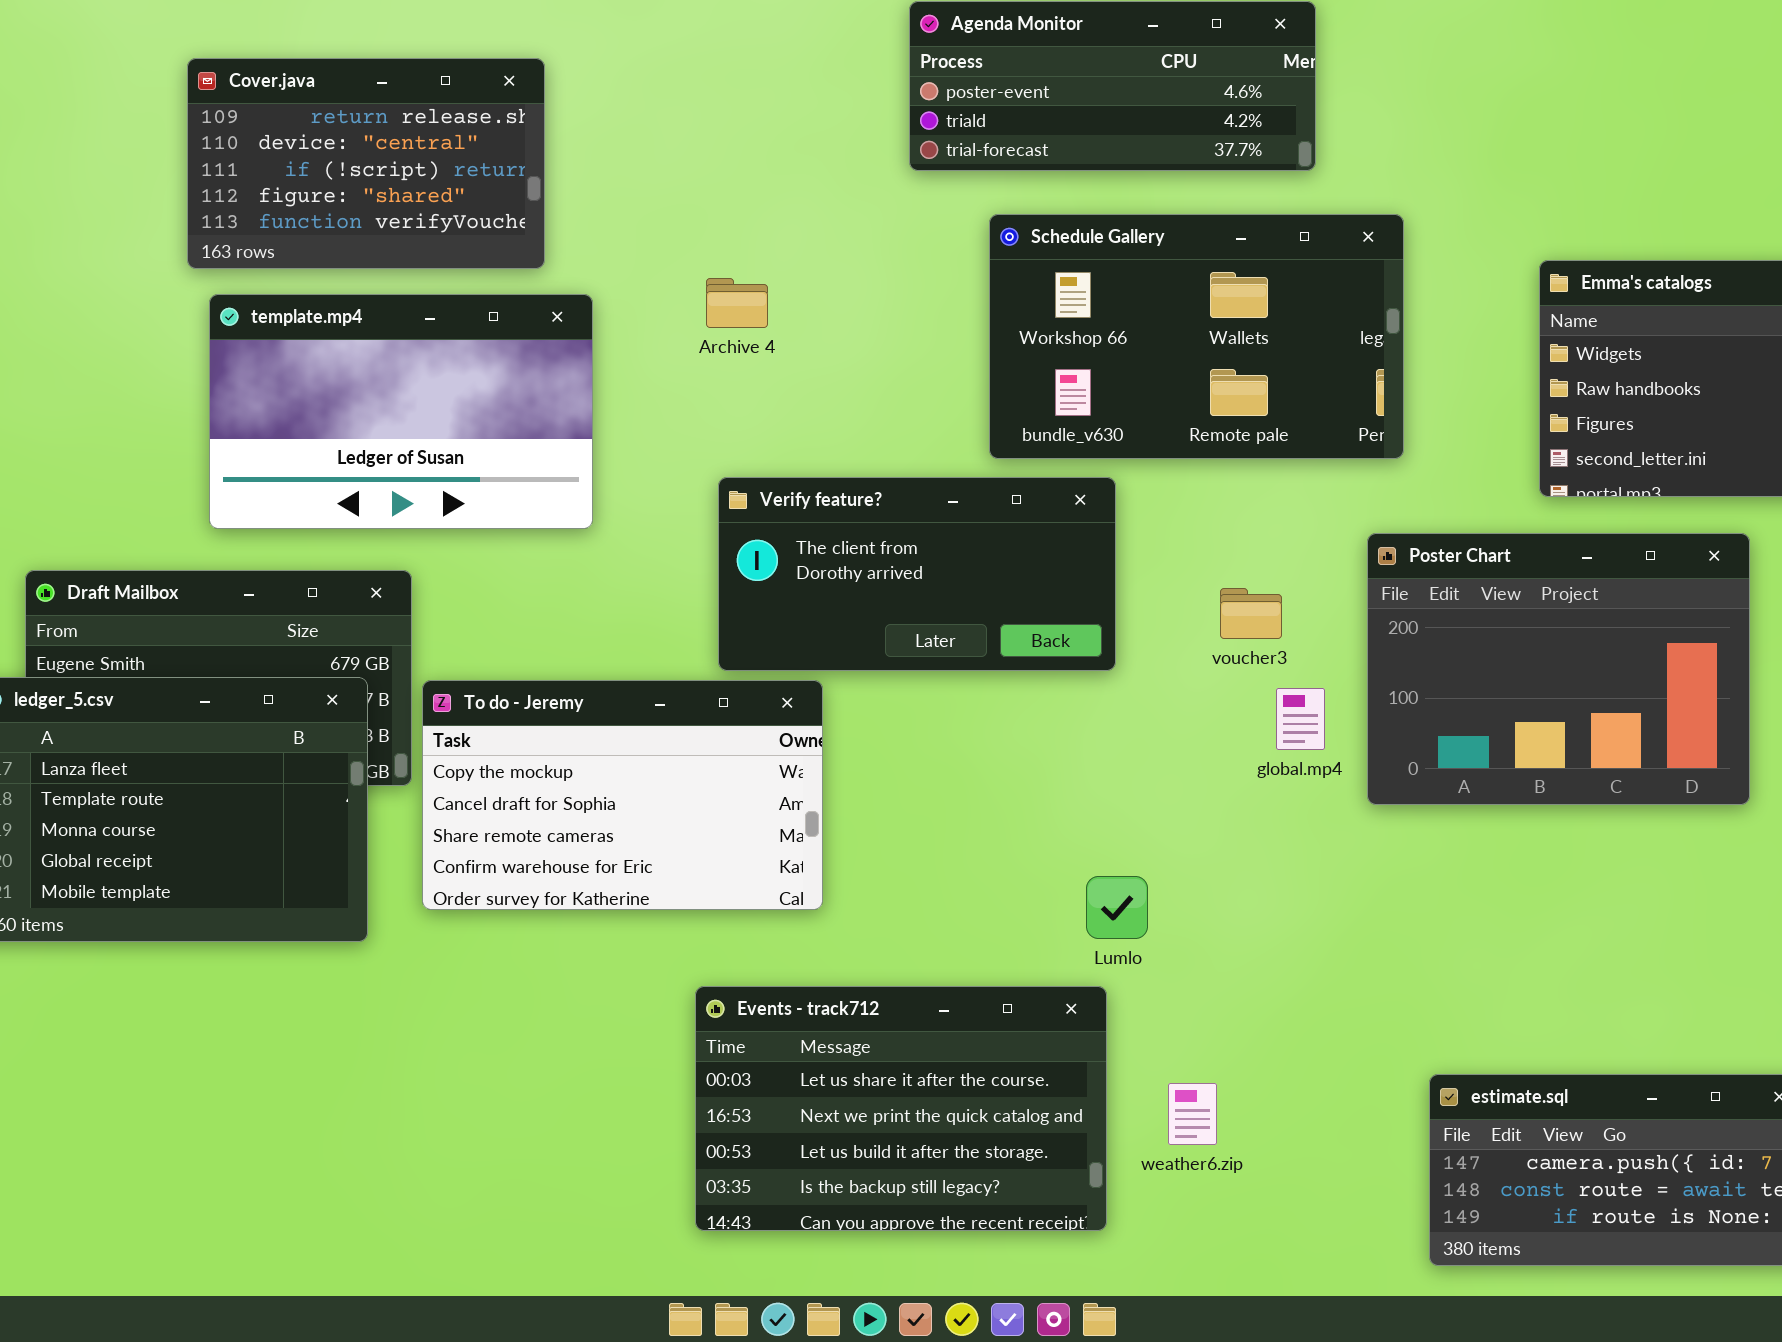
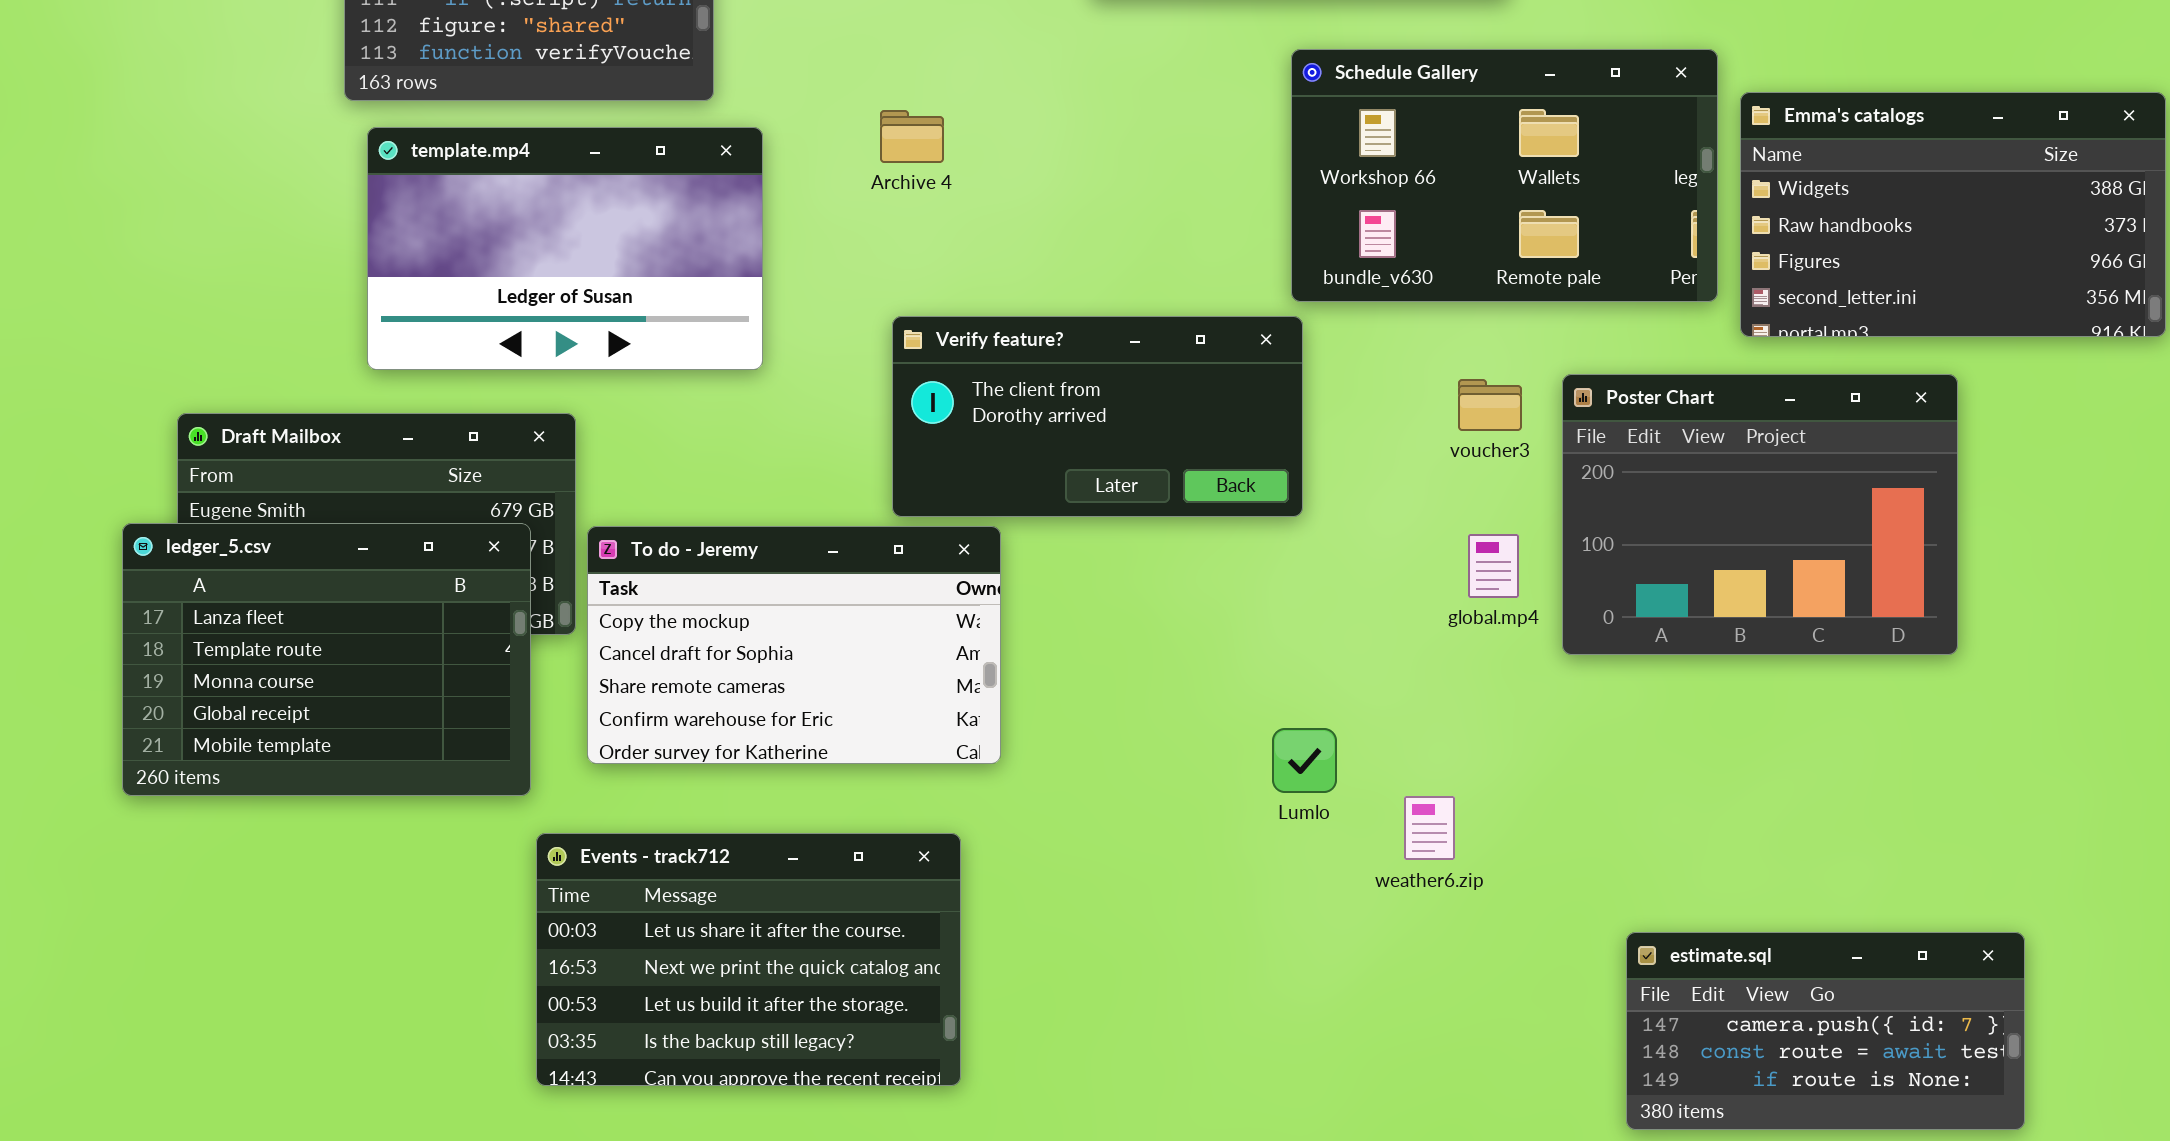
Schedule Gallery: [989,214,1404,459] -> [1291,49,1718,302], moved
voucher3: [1220,588,1282,639] -> [1458,379,1522,431], moved
Events - track712: [695,986,1107,1231] -> [536,833,961,1086], moved
weather6.zip: [1168,1083,1217,1145] -> [1404,796,1455,860], moved

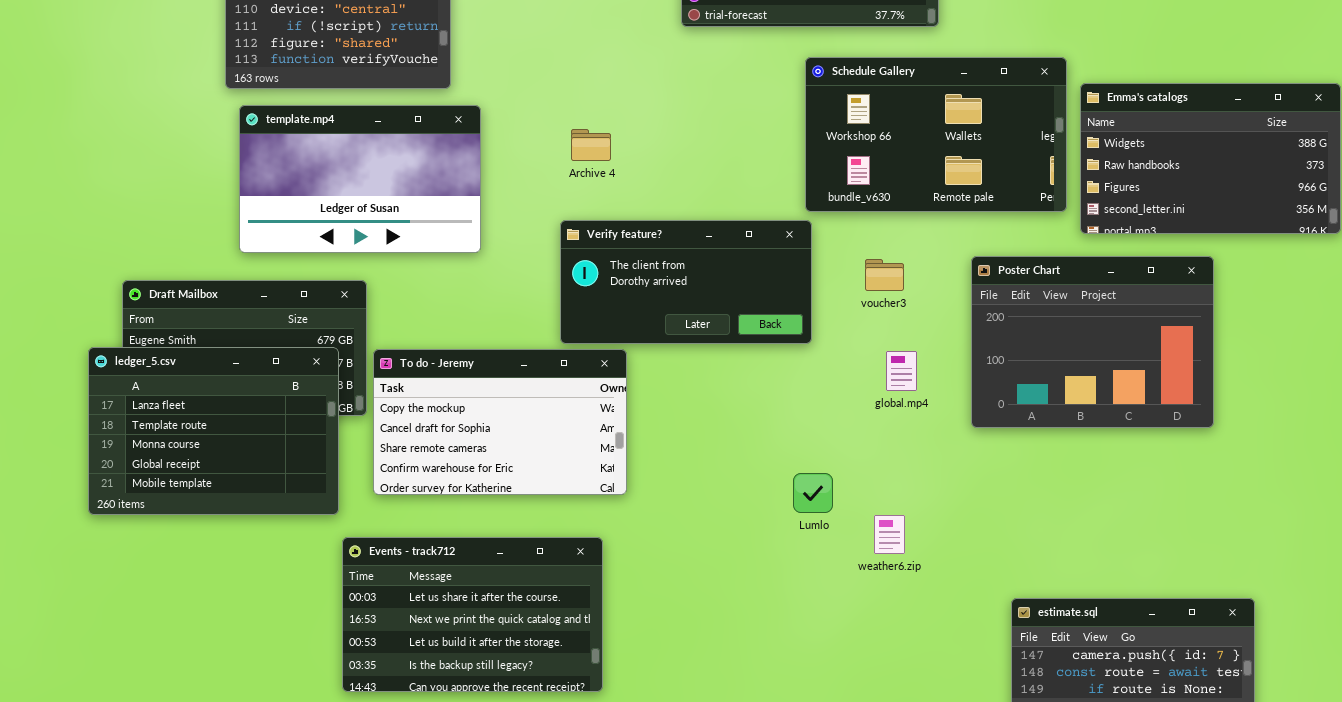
Archive 4: [880,110,944,163] -> [571,129,611,161], moved
voucher3: [1458,379,1522,431] -> [865,259,904,291], moved
global.mp4: [1468,534,1519,598] -> [886,351,917,391], moved

